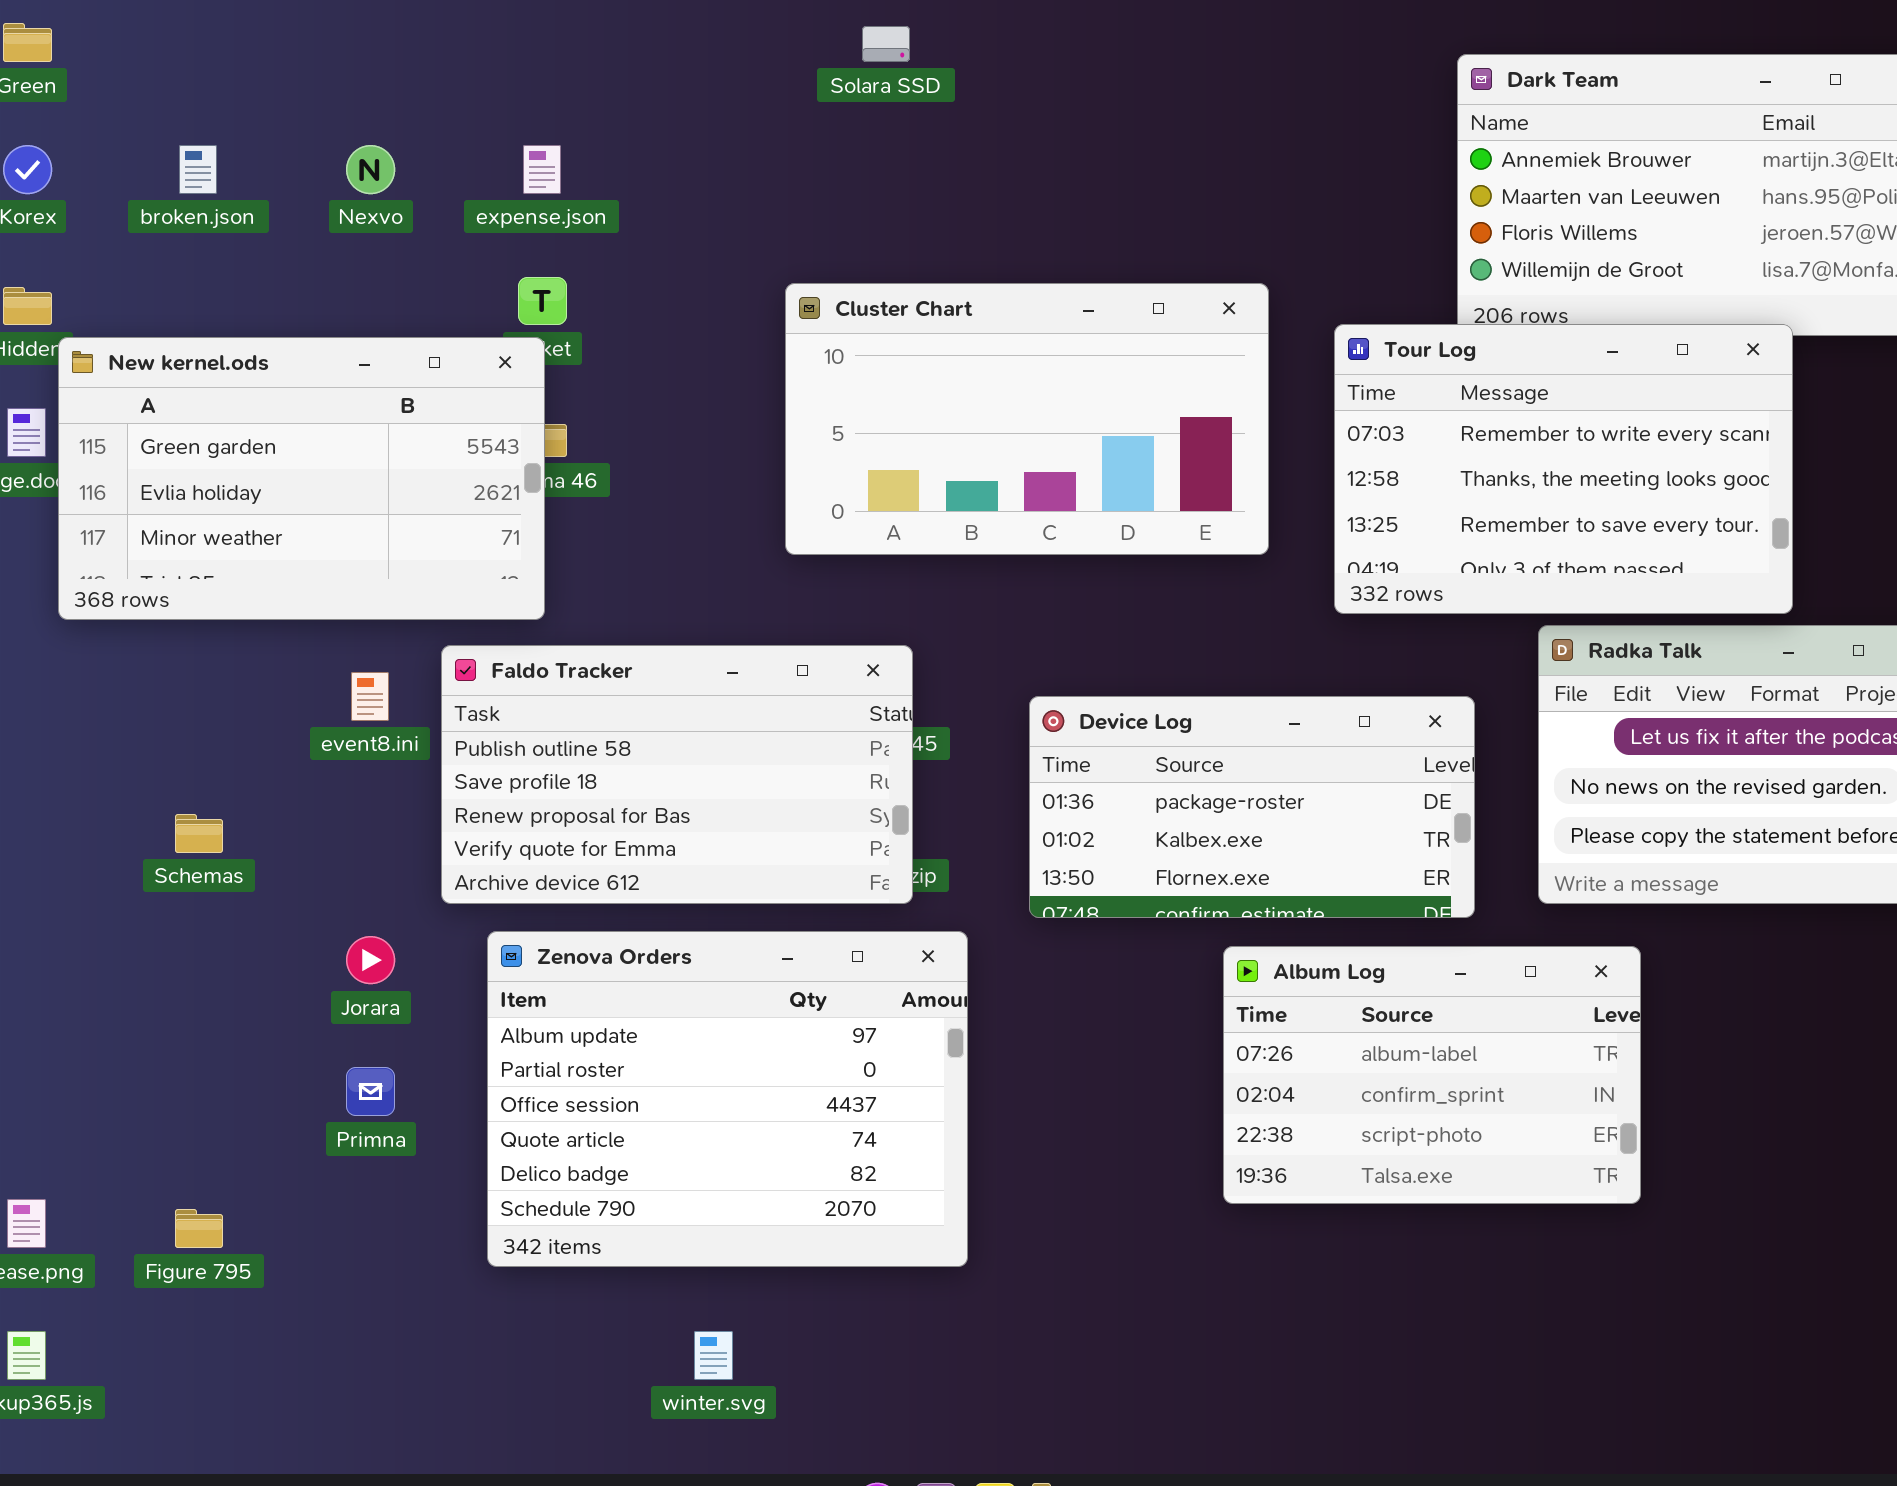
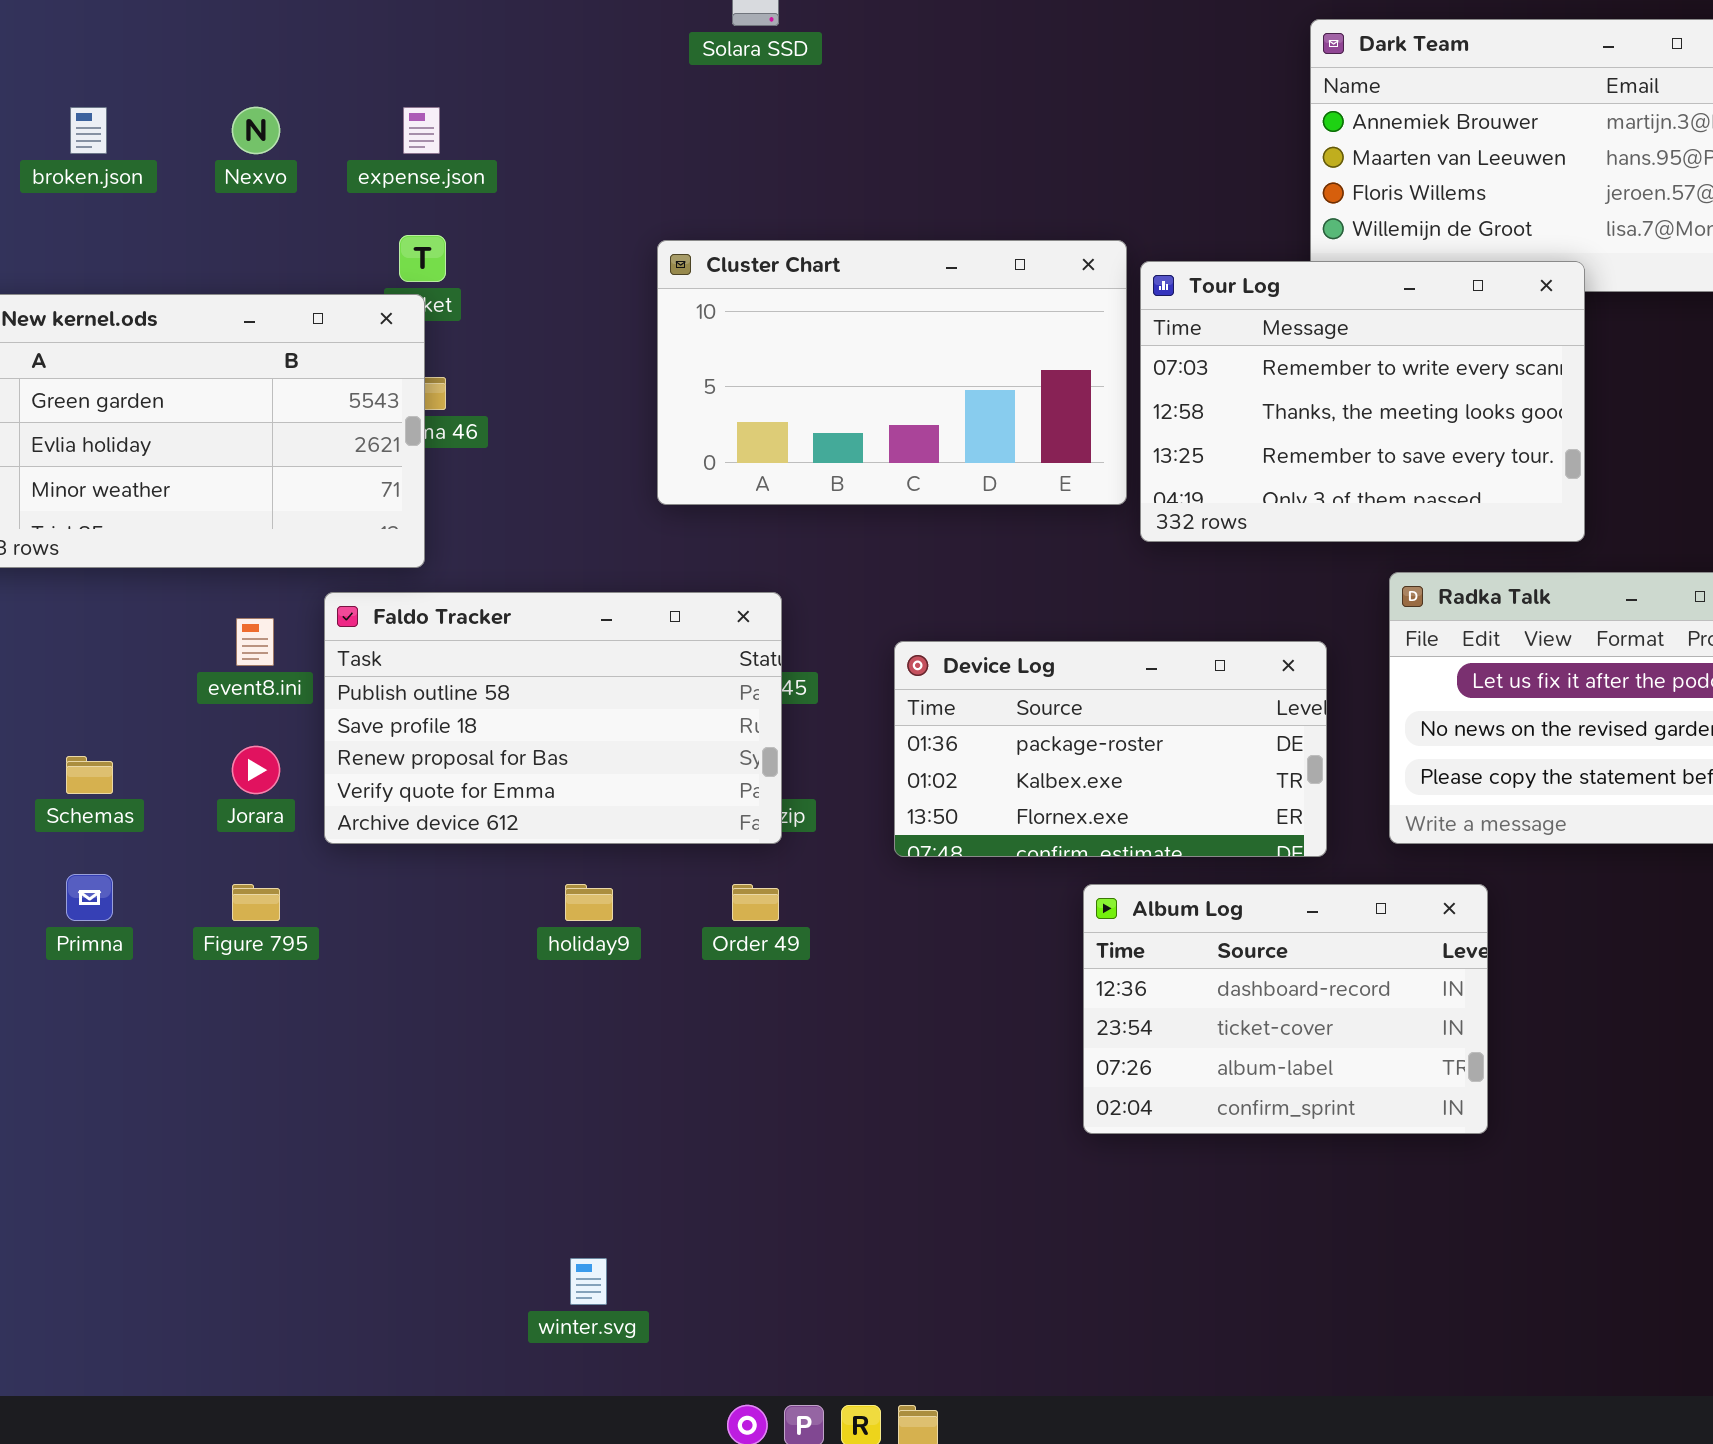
Tour Log: [1334,324,1793,614] -> [1140,261,1585,542], moved
Zenova Orders: [487,931,968,1267] -> none, closed
Jorara: [346,936,395,984] -> [232,746,280,794], moved
Album Log: [1223,946,1641,1204] -> [1083,884,1488,1134], scrolled up 2 rows
Primna: [346,1067,395,1116] -> [66,874,113,921], moved
Figure 795: [175,1209,223,1248] -> [232,884,280,921], moved

